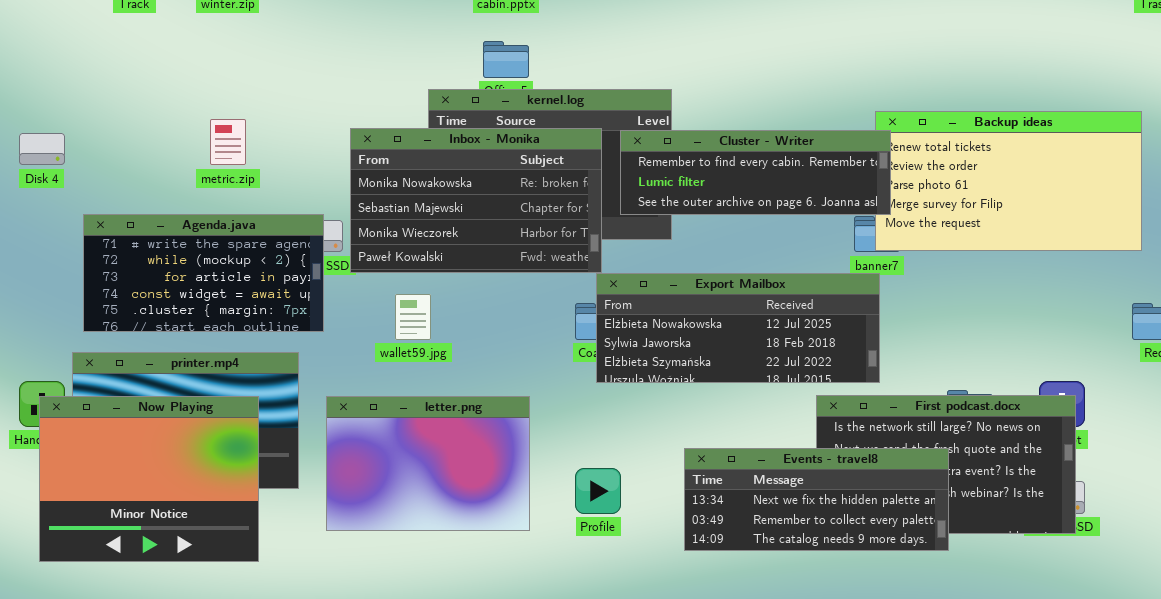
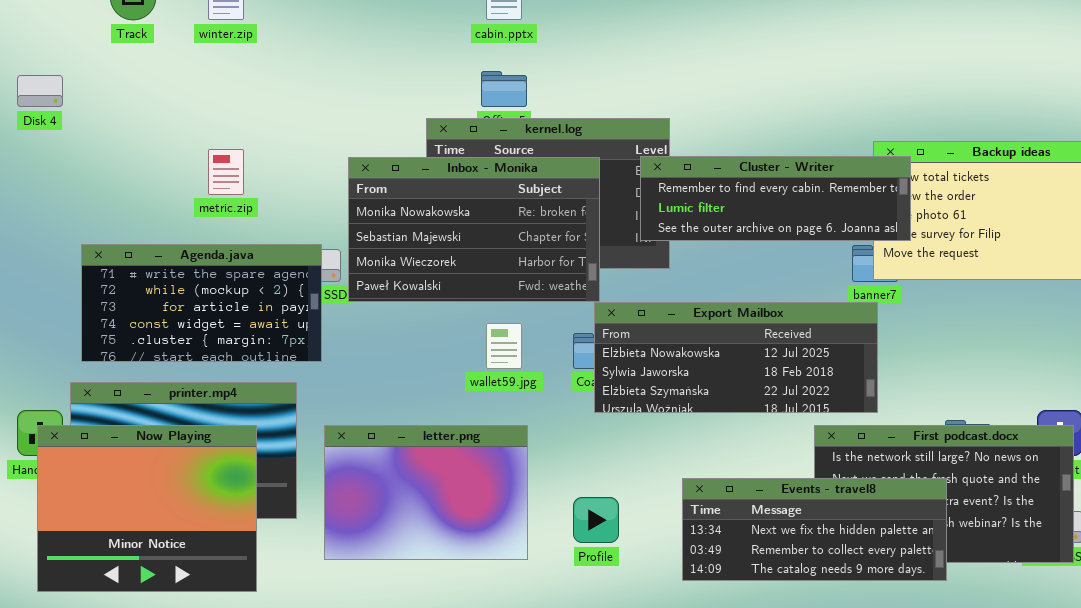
Cluster - Writer: [620,130,891,215] -> [640,156,911,241], moved
Disk 4: [19,133,65,165] -> [17,75,63,107], moved
wallet59.jpg: [395,294,431,340] -> [486,323,522,369], moved

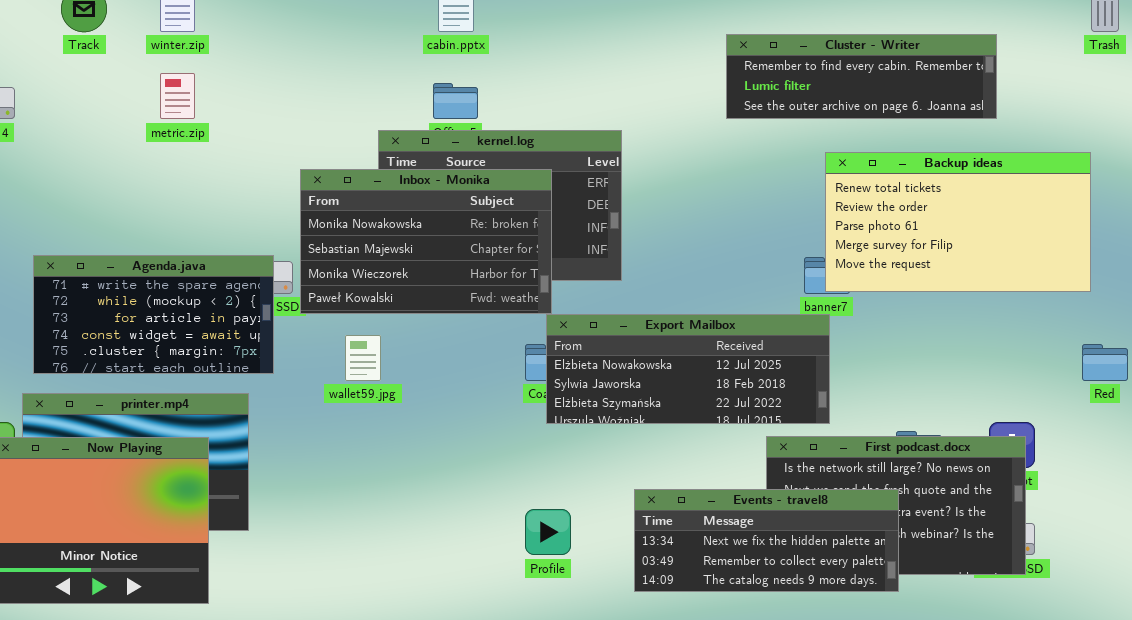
metric.zip: [208,149,244,195] -> [160,73,195,119], moved
Cluster - Writer: [640,156,911,241] -> [726,34,997,119], moved
wallet59.jpg: [486,323,522,369] -> [345,335,381,381], moved
letter.png: [324,425,528,560] -> none, closed

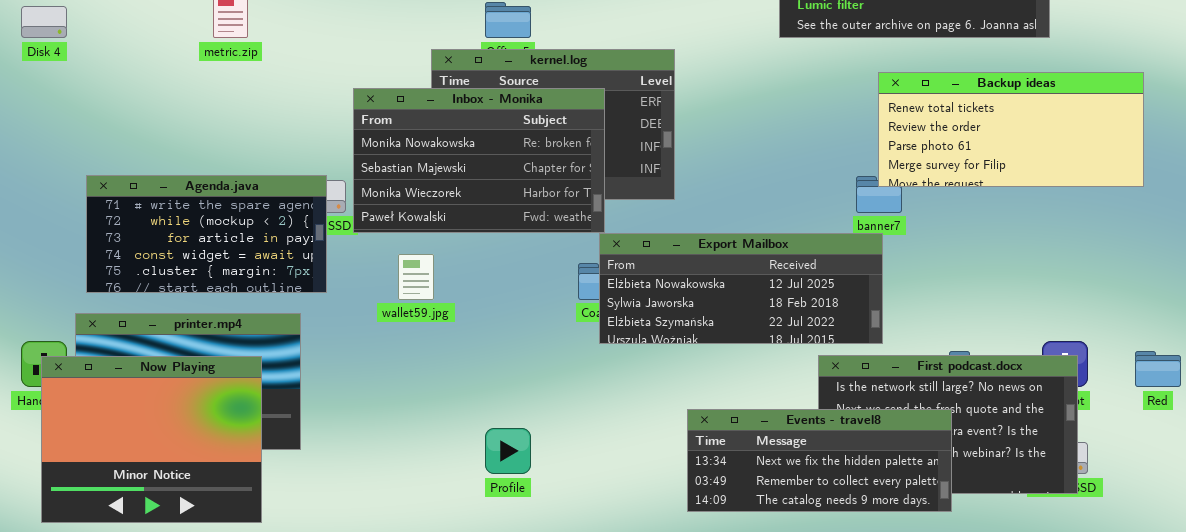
Backup ideas: [825,152,1091,292] -> [878,72,1144,187], resized
Red: [1082,344,1128,381] -> [1135,351,1181,387], moved
Profile: [525,509,571,555] -> [485,428,531,474], moved

